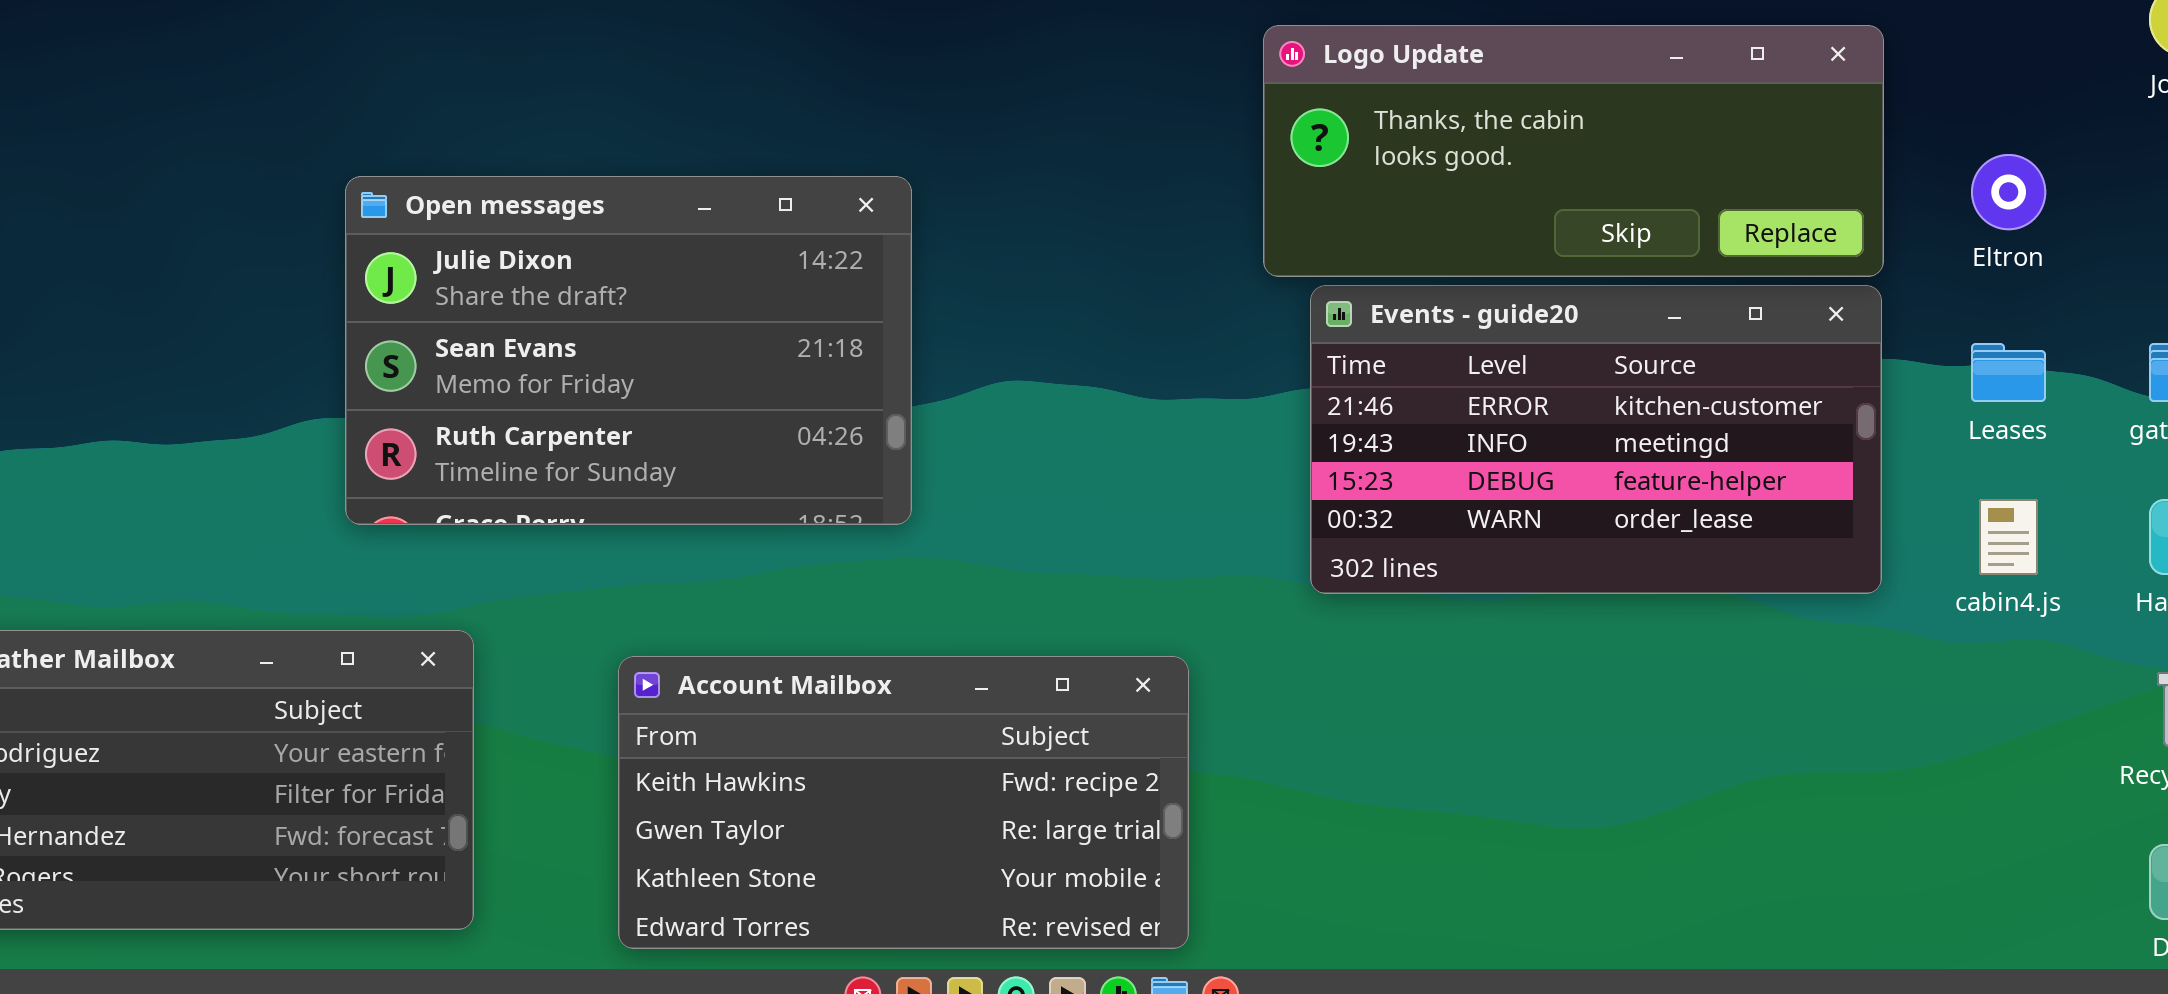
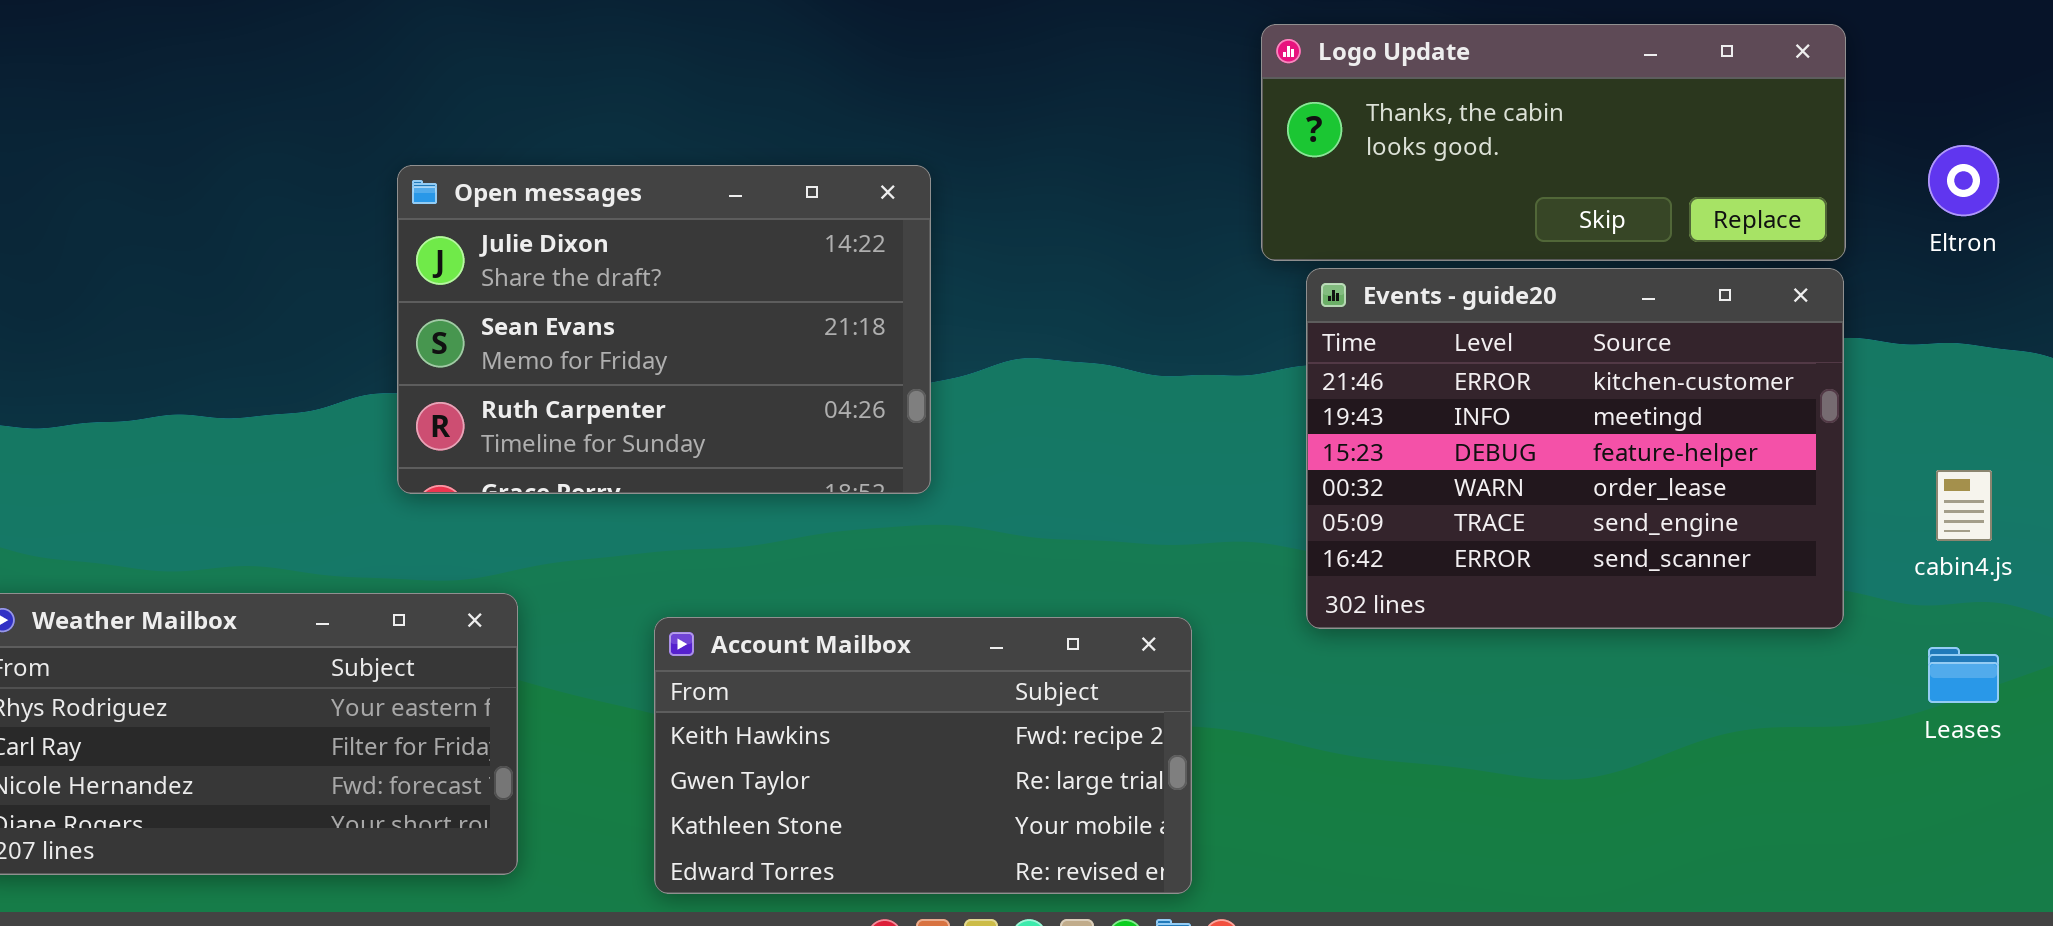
Events - guide20: [1310,285,1882,594] -> [1306,268,1844,629], resized
Leases: [1971,343,2046,402] -> [1928,647,1999,703], moved

